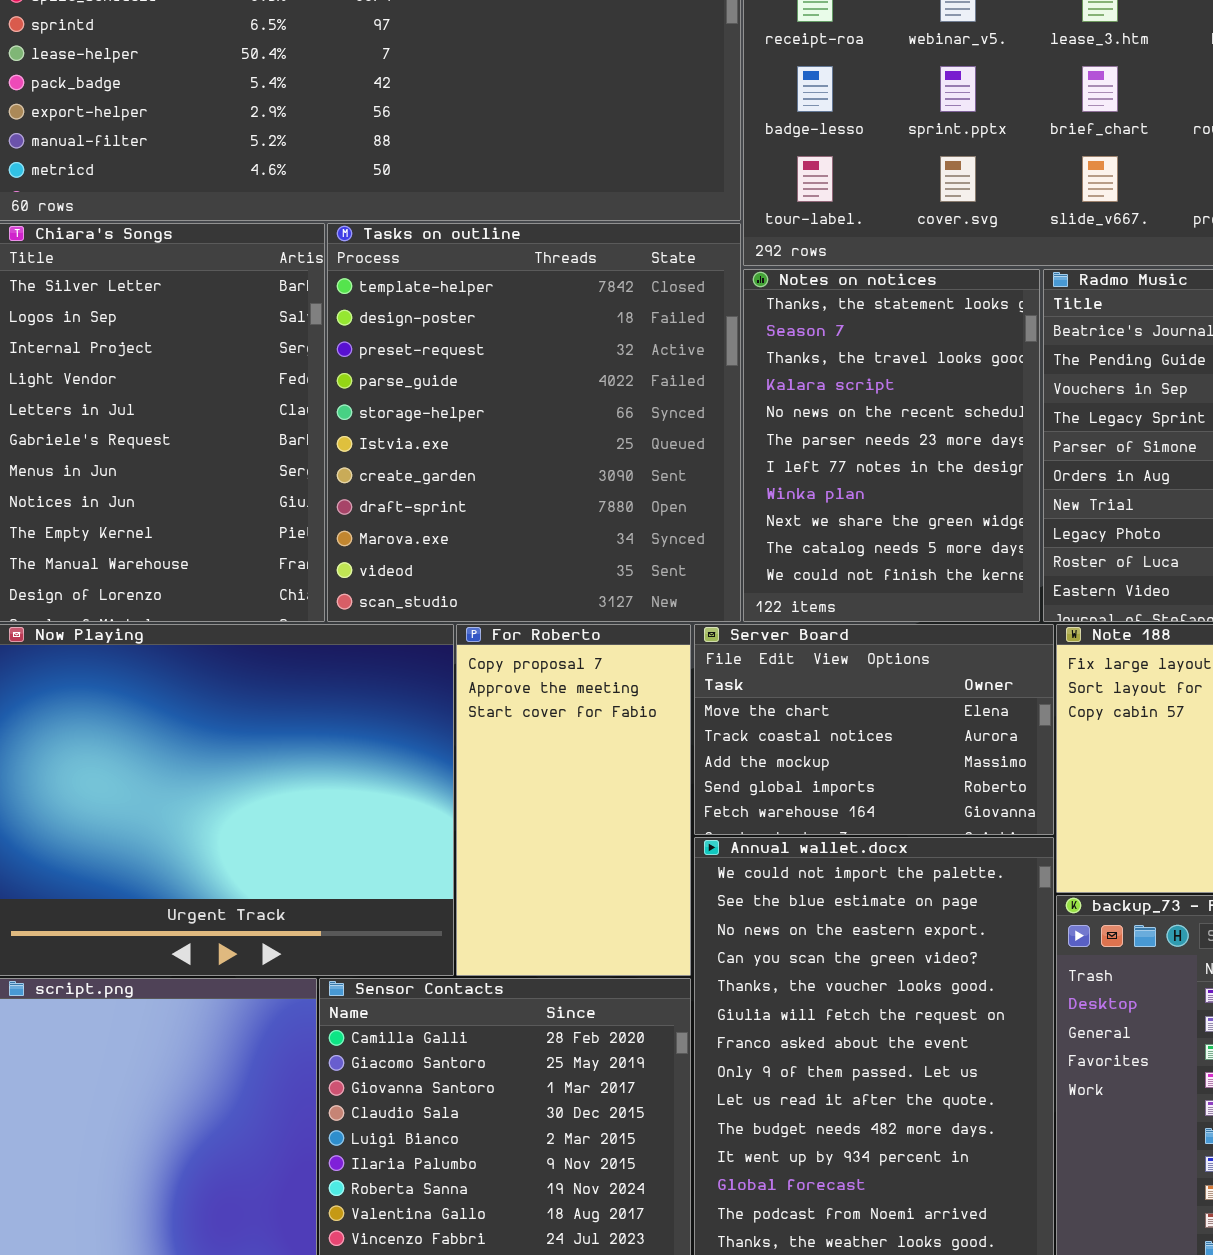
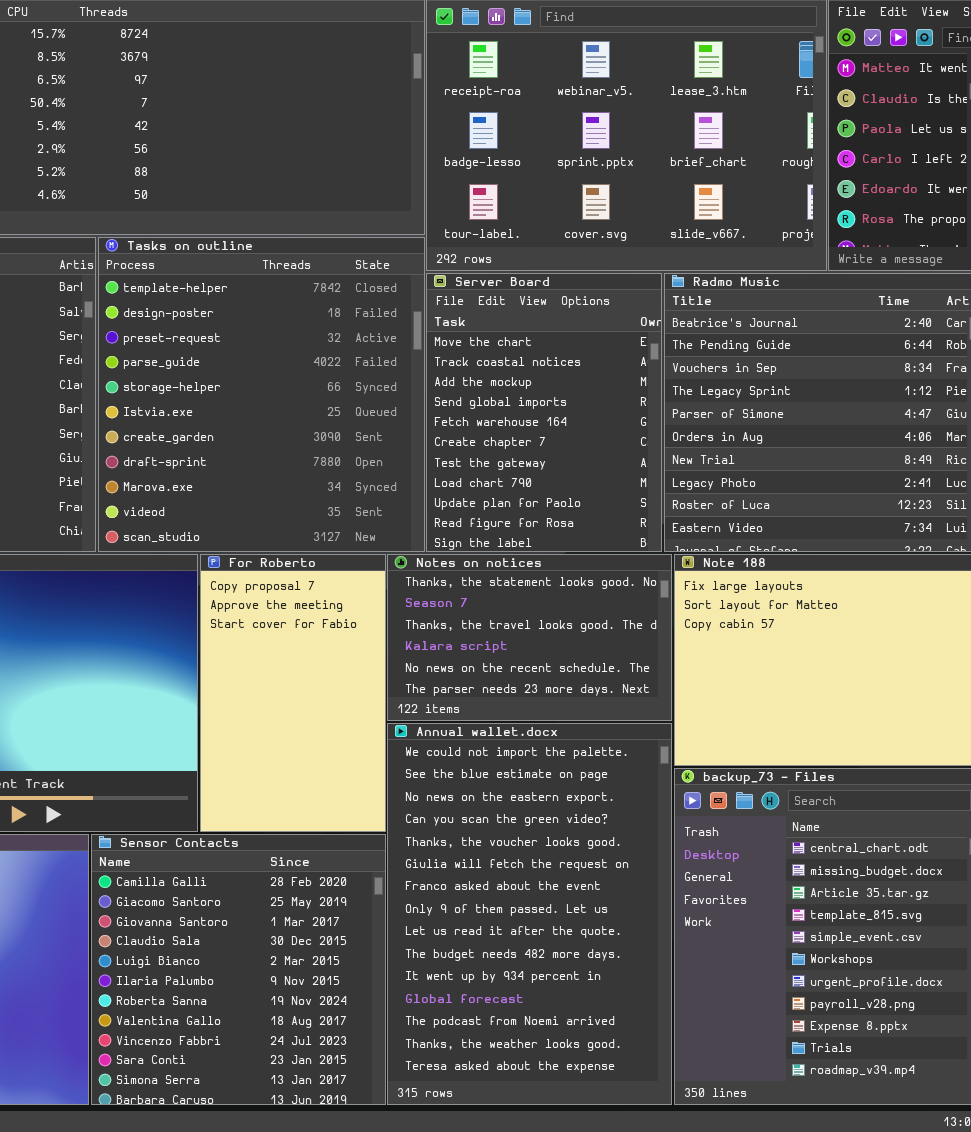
Notes on notices: [743,269,1040,622] -> [387,554,672,721], moved, resized
Server Board: [694,624,1054,835] -> [426,273,662,552], moved, resized

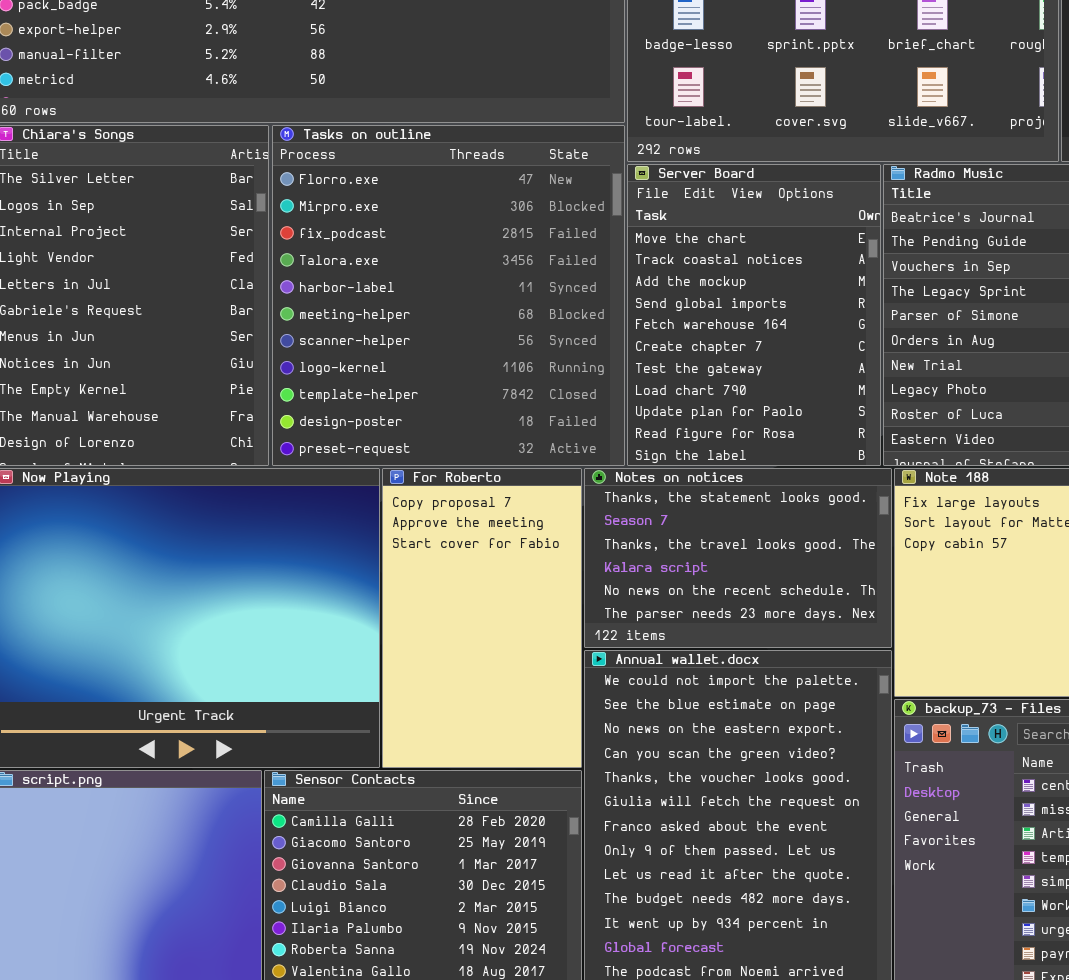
Tasks on outline: [98,237,425,552] -> [272,125,625,466], scrolled up 8 rows

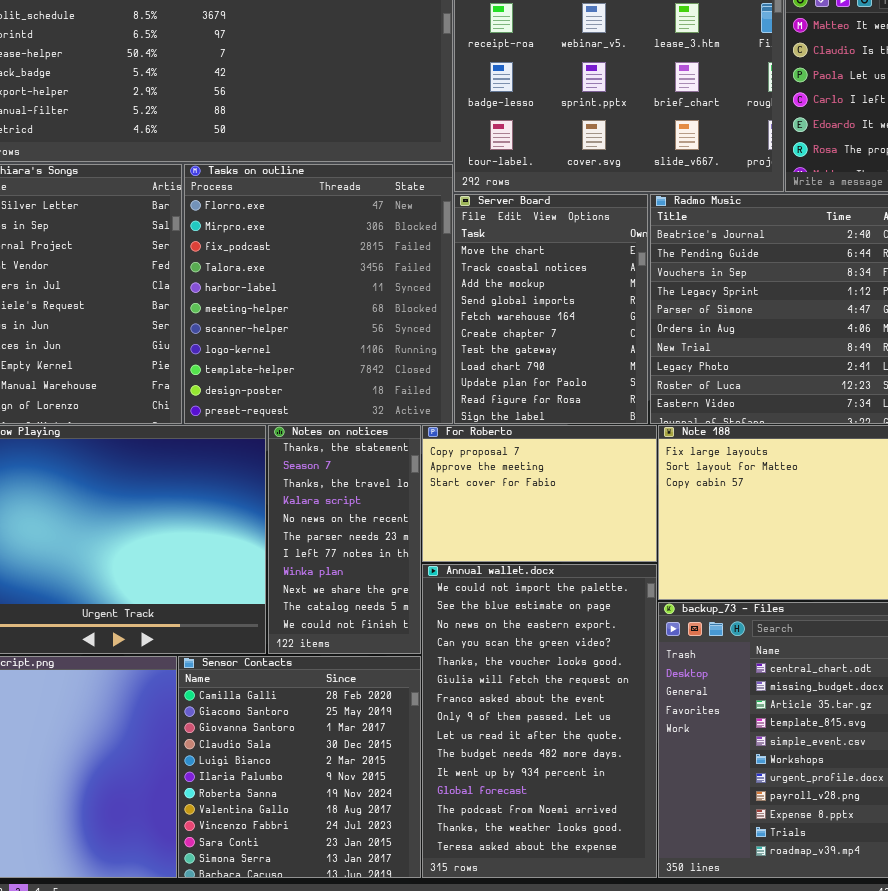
For Roberto: [382,468,582,768] -> [422,425,657,562], moved, resized
Notes on notices: [584,468,892,648] -> [268,425,421,654], moved, resized

